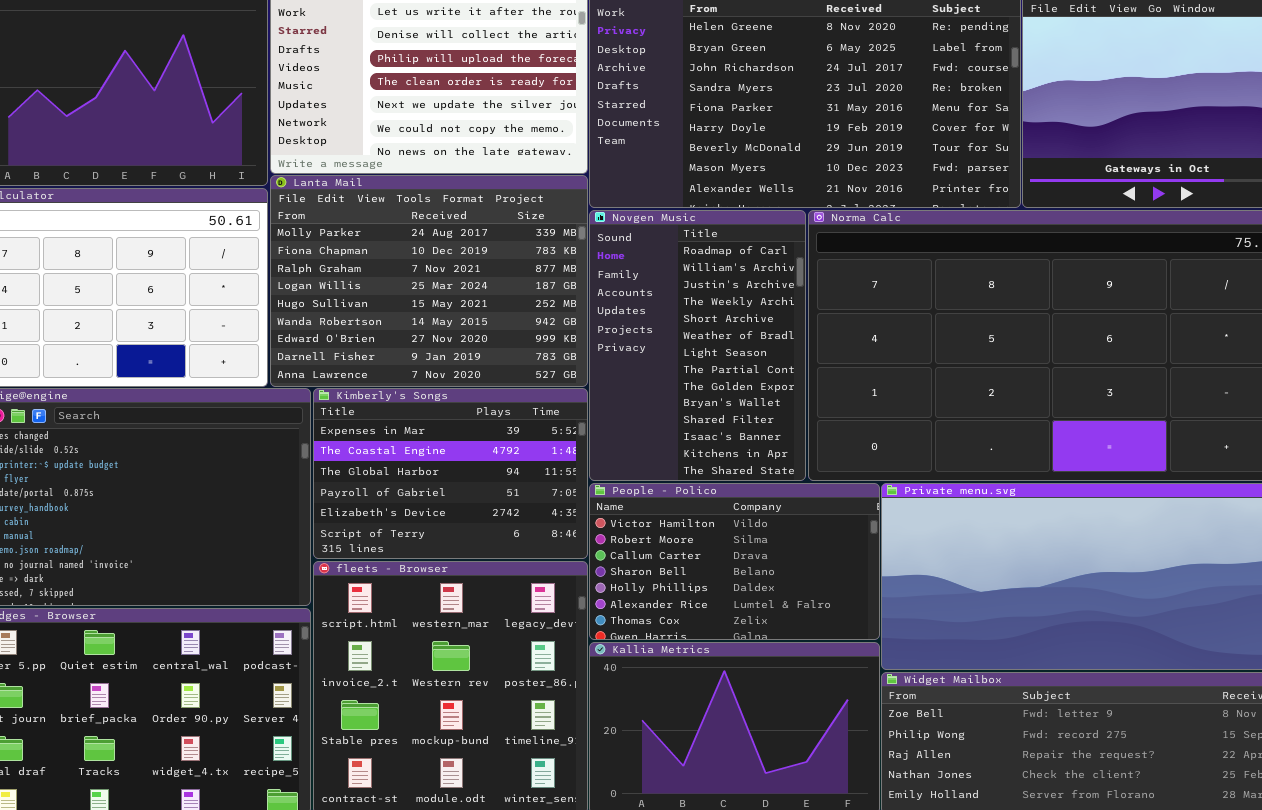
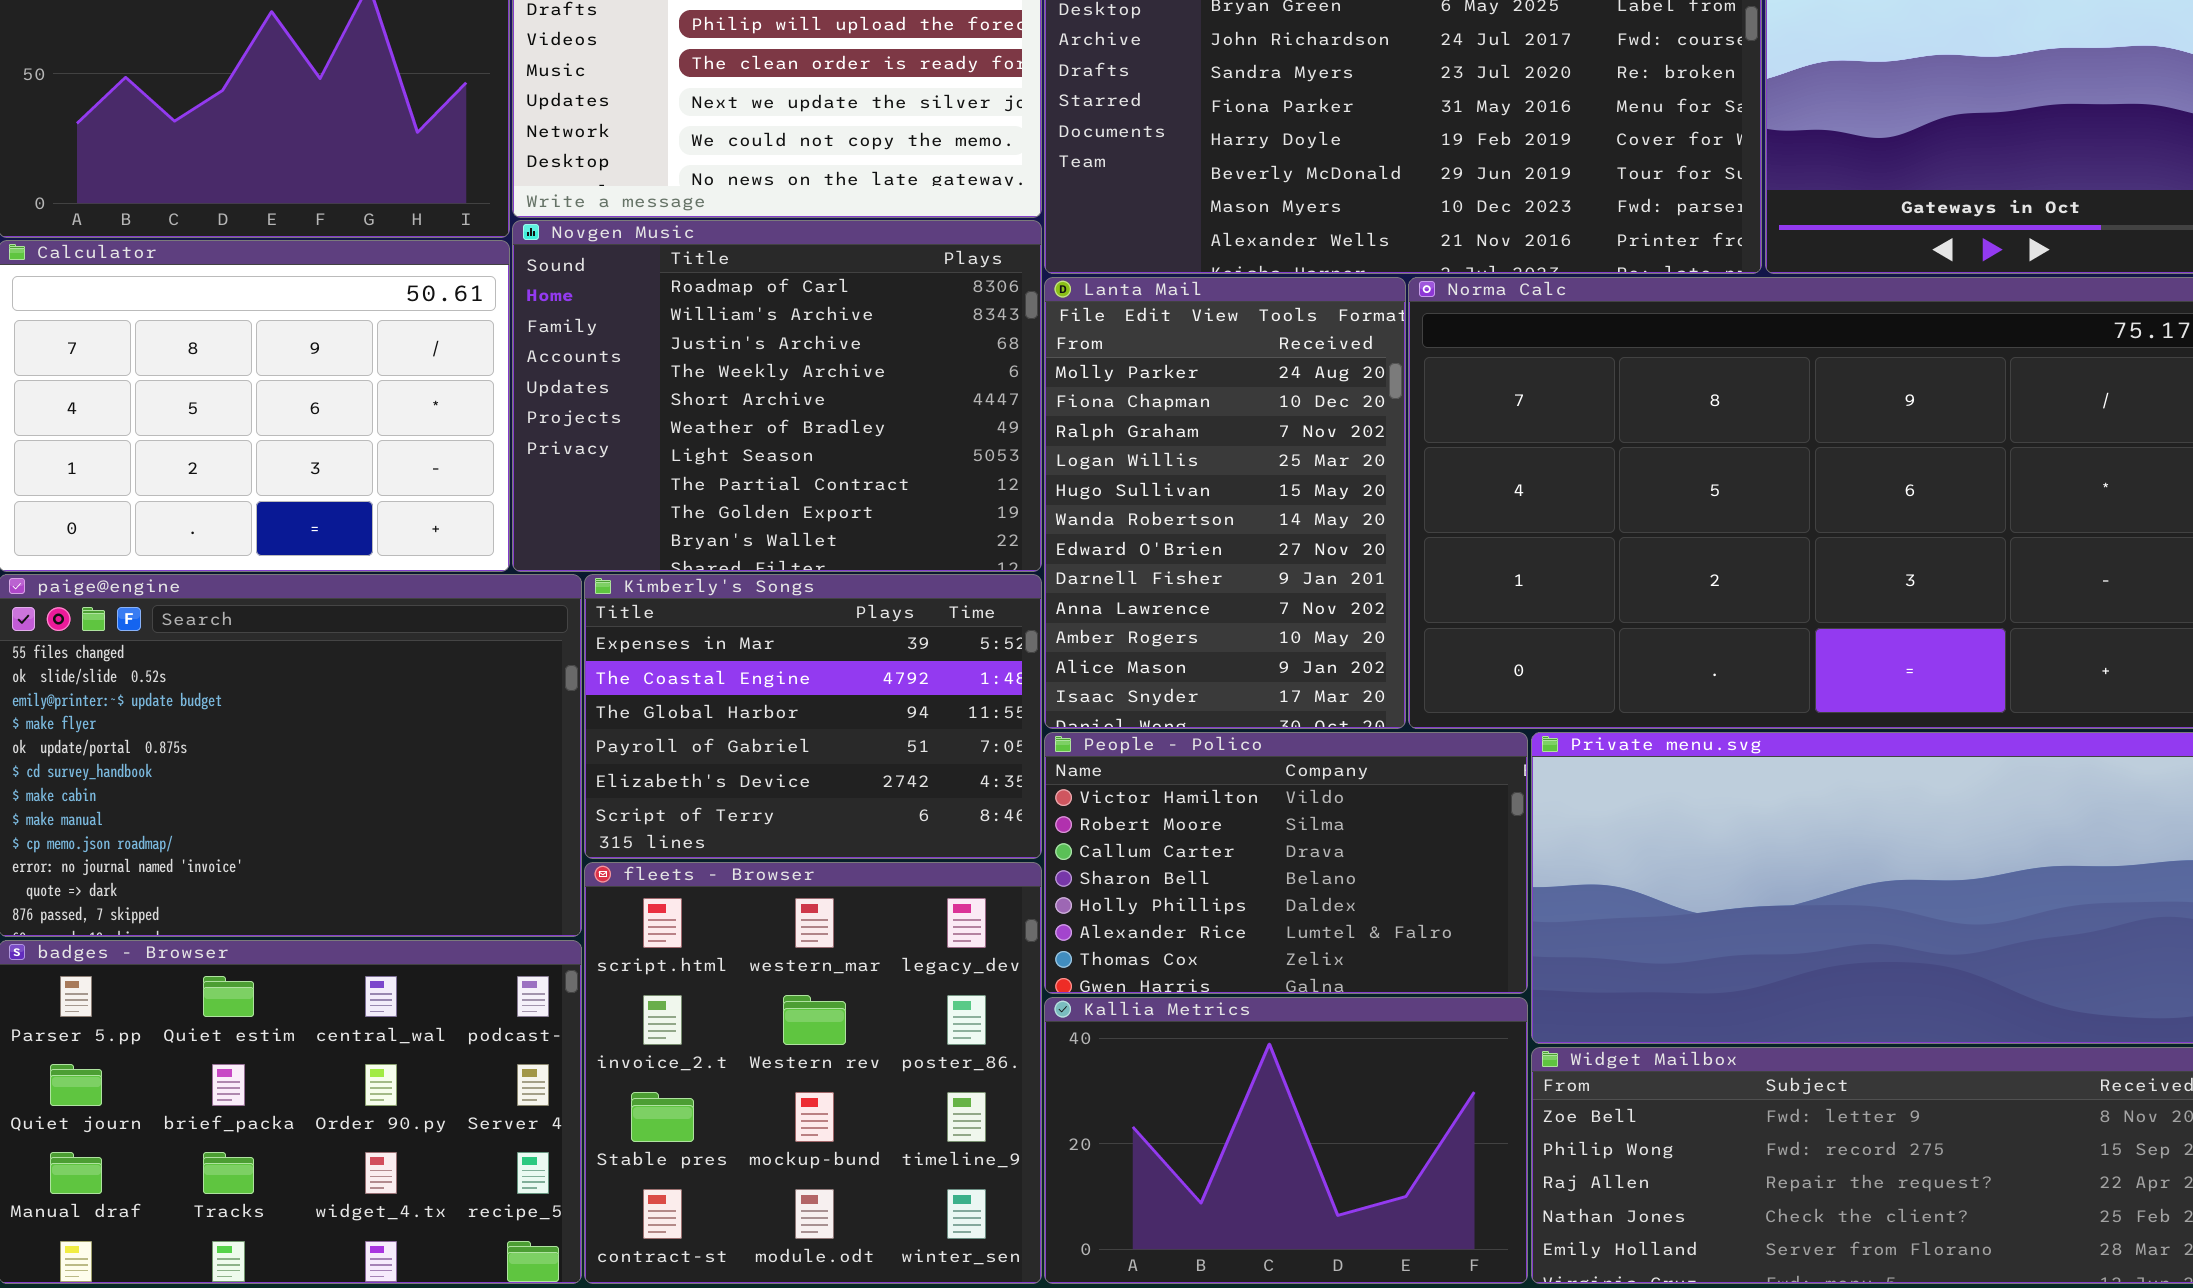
Lanta Mail: [270,175,588,387] -> [1044,277,1406,729], moved, resized
Novgen Music: [589,210,806,481] -> [512,220,1042,572], moved, resized

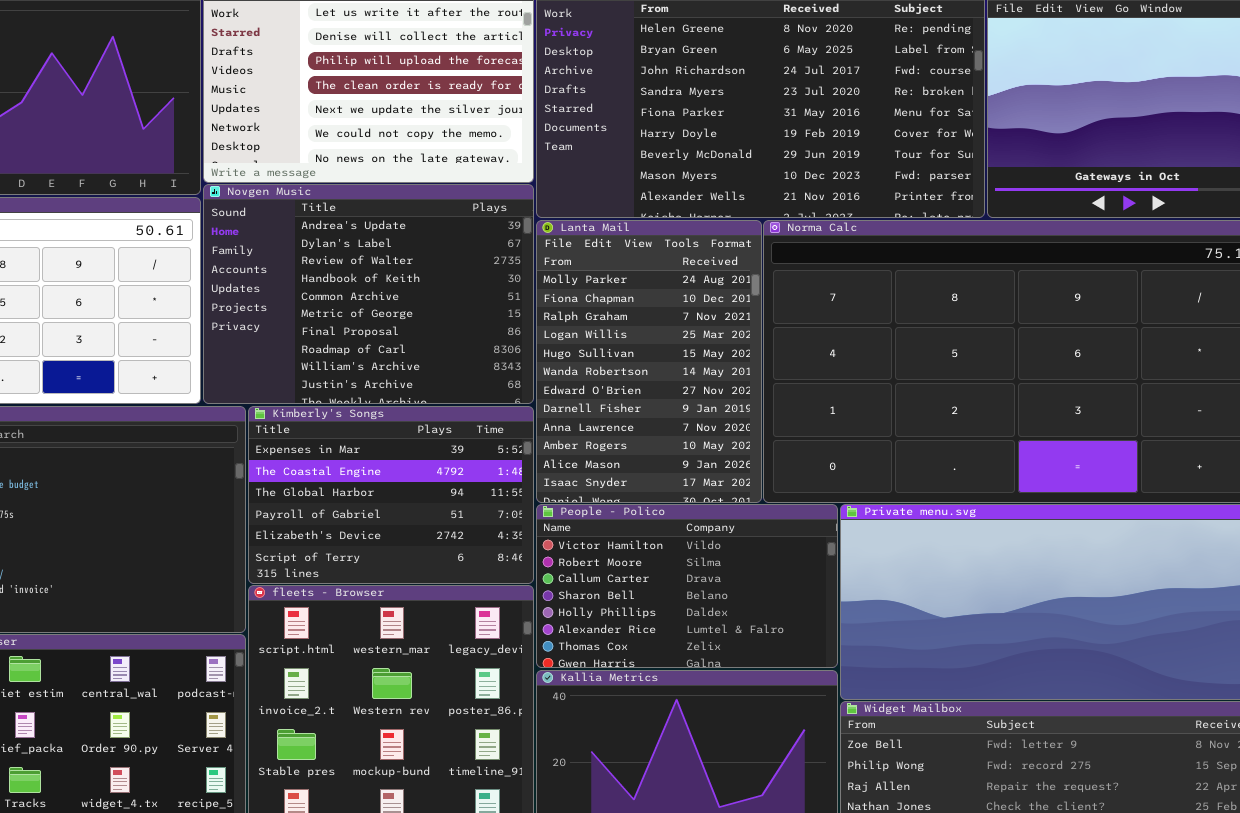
Novgen Music: [512,220,1042,572] -> [203,184,534,404], scrolled up 7 rows

